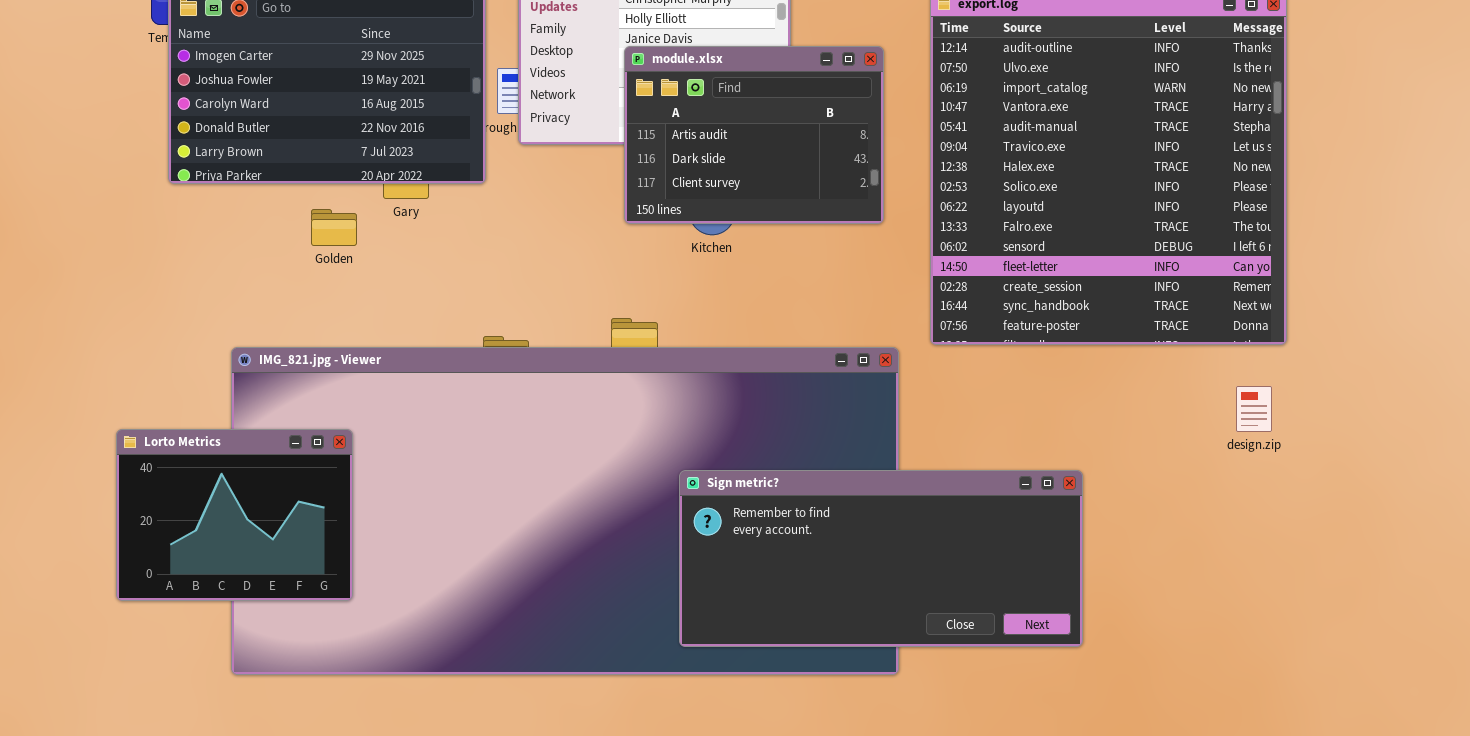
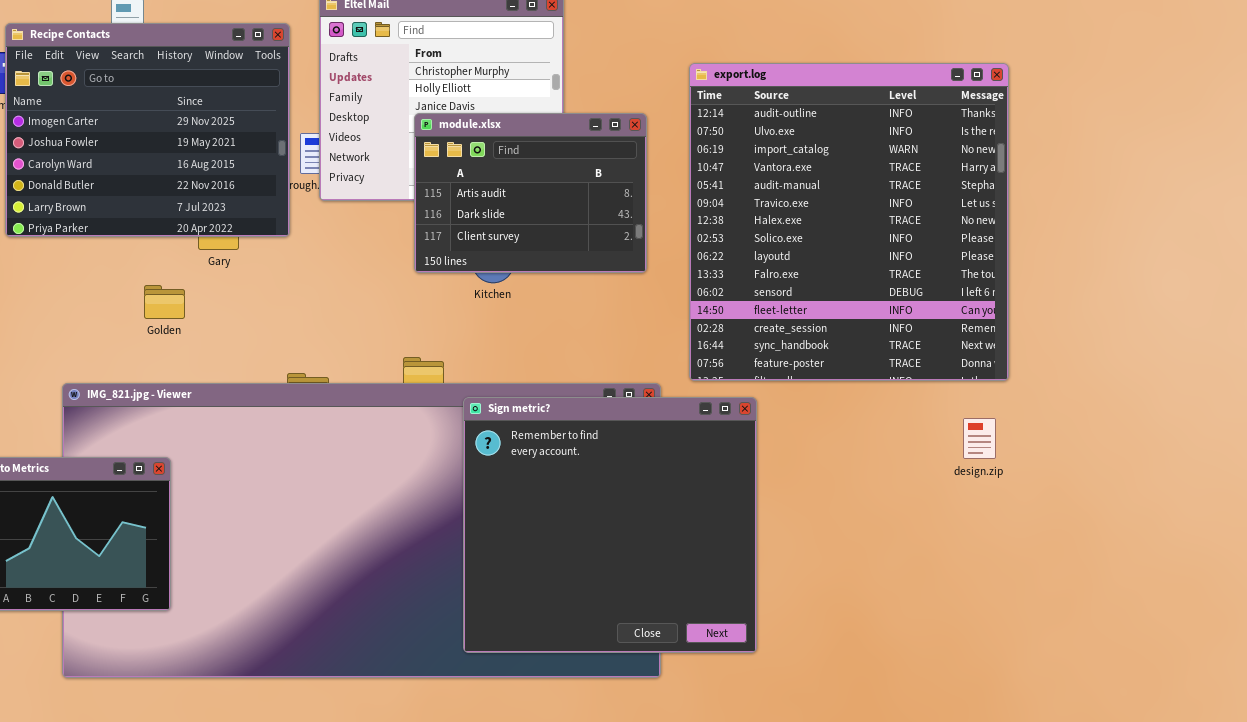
Golden: [311,209,357,246] -> [144,285,185,319], moved
Sign metric?: [679,470,1083,647] -> [463,397,757,653], resized

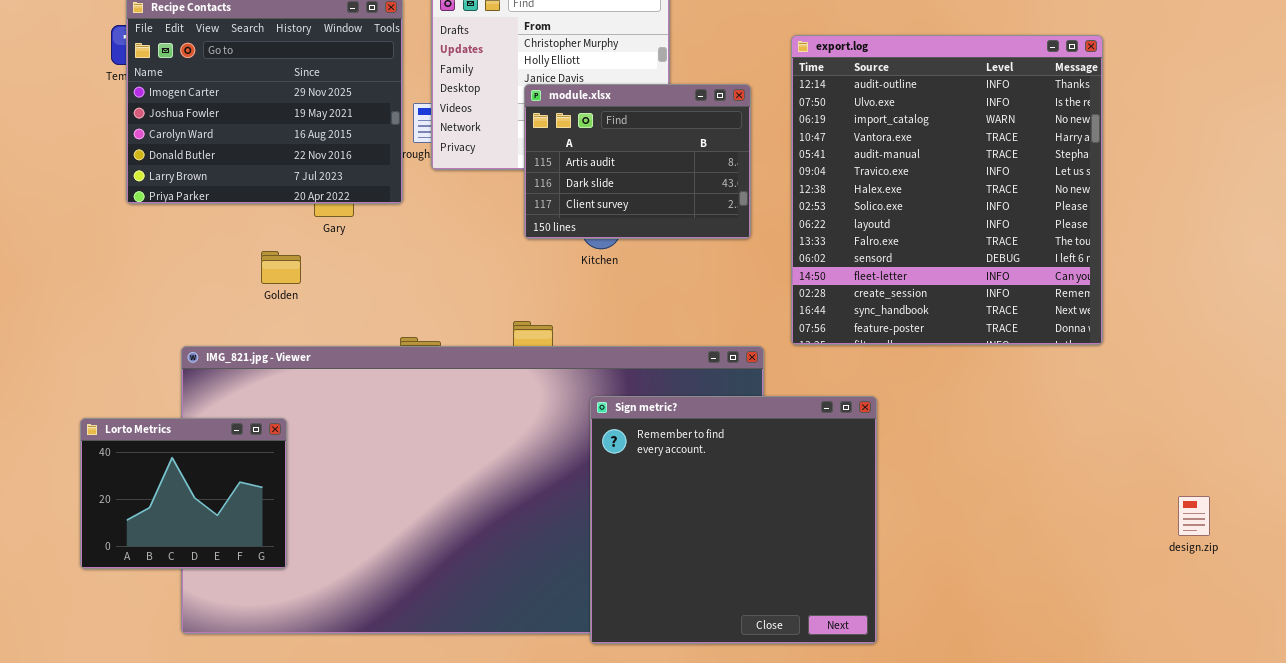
Sign metric?: [463,397,757,653] -> [590,396,877,644], moved
design.zip: [963,418,996,459] -> [1178,496,1210,536], moved

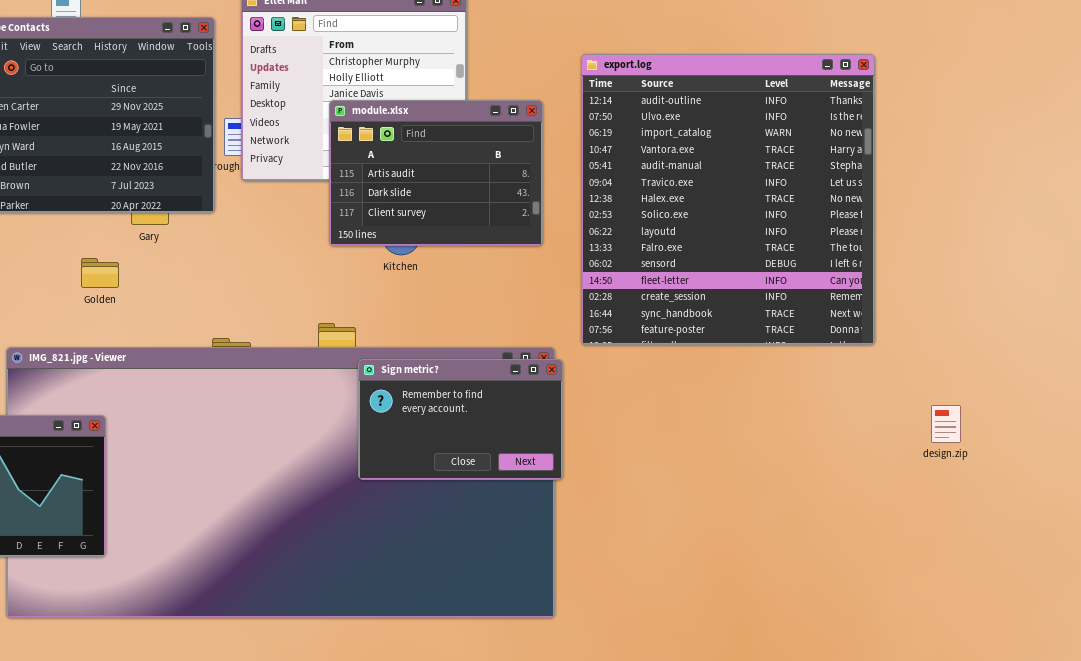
Sign metric?: [590,396,877,644] -> [358,359,563,480], moved, resized
design.zip: [1178,496,1210,536] -> [931,405,961,443], moved

